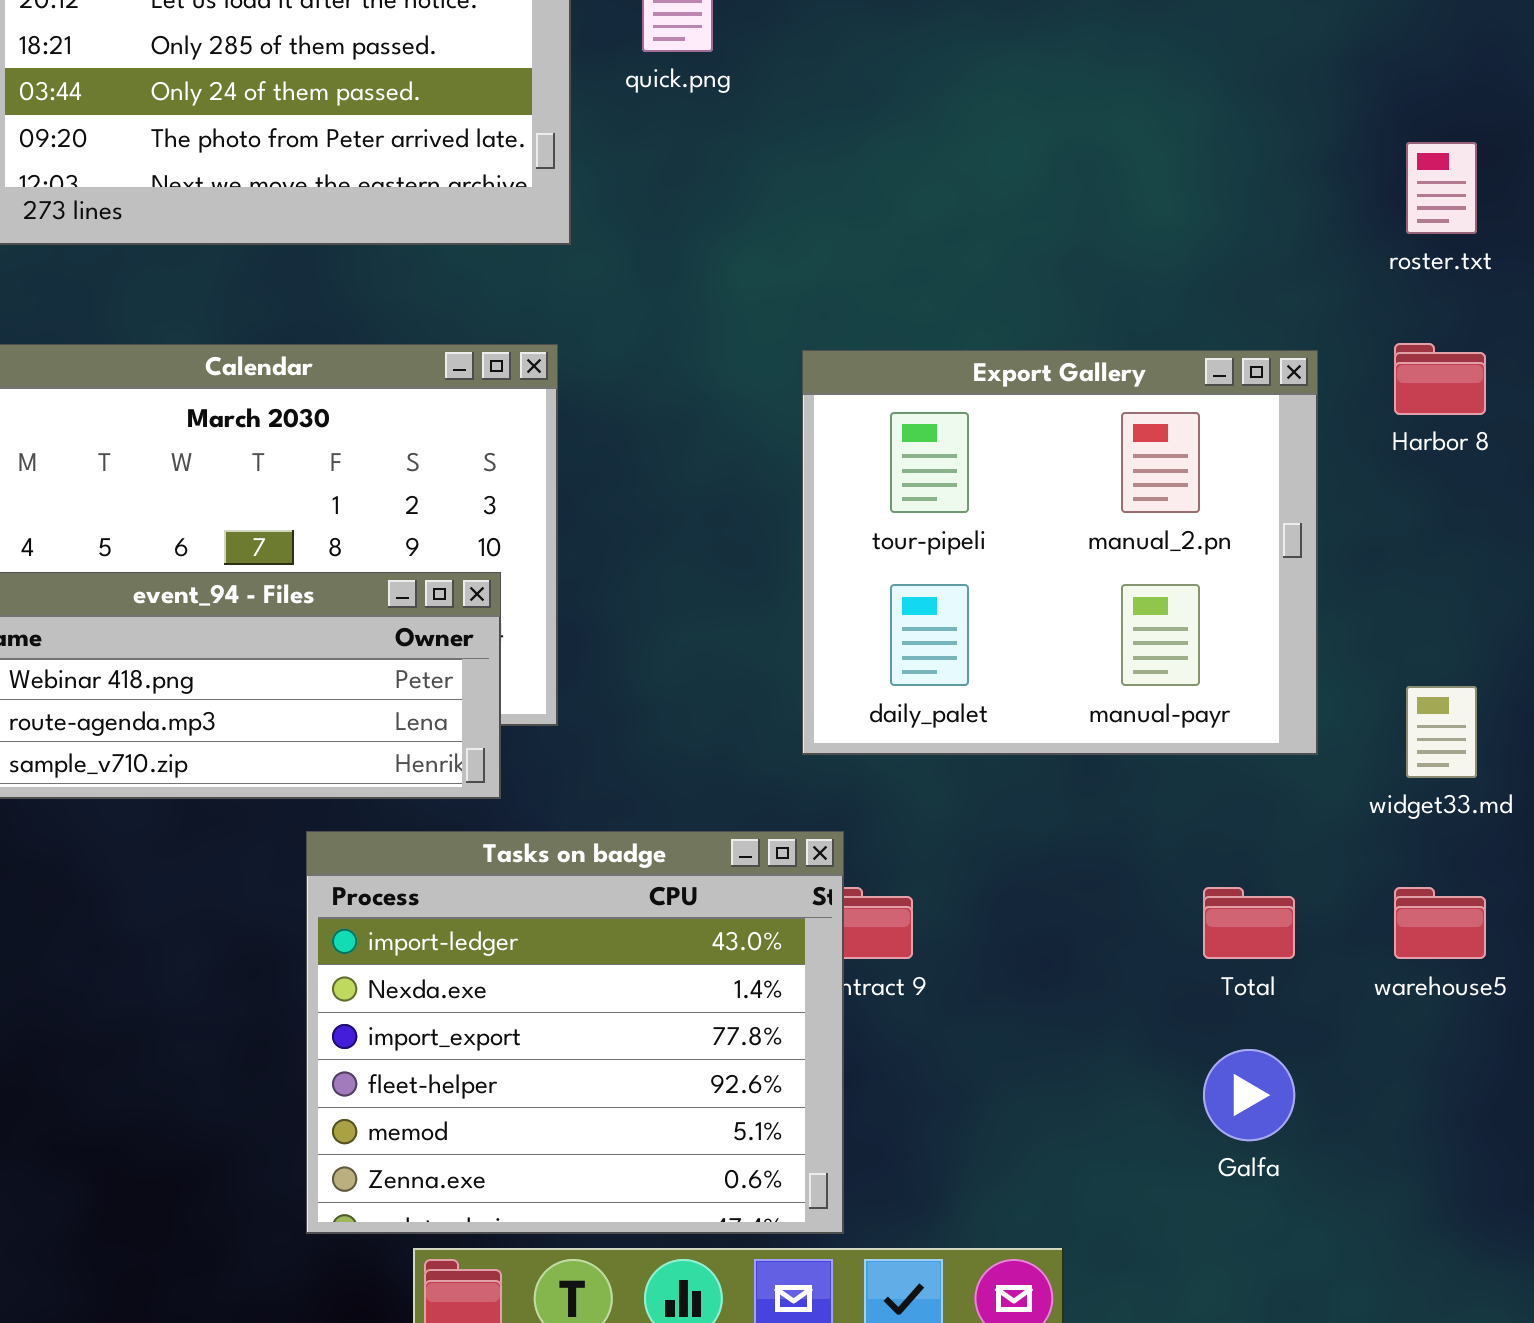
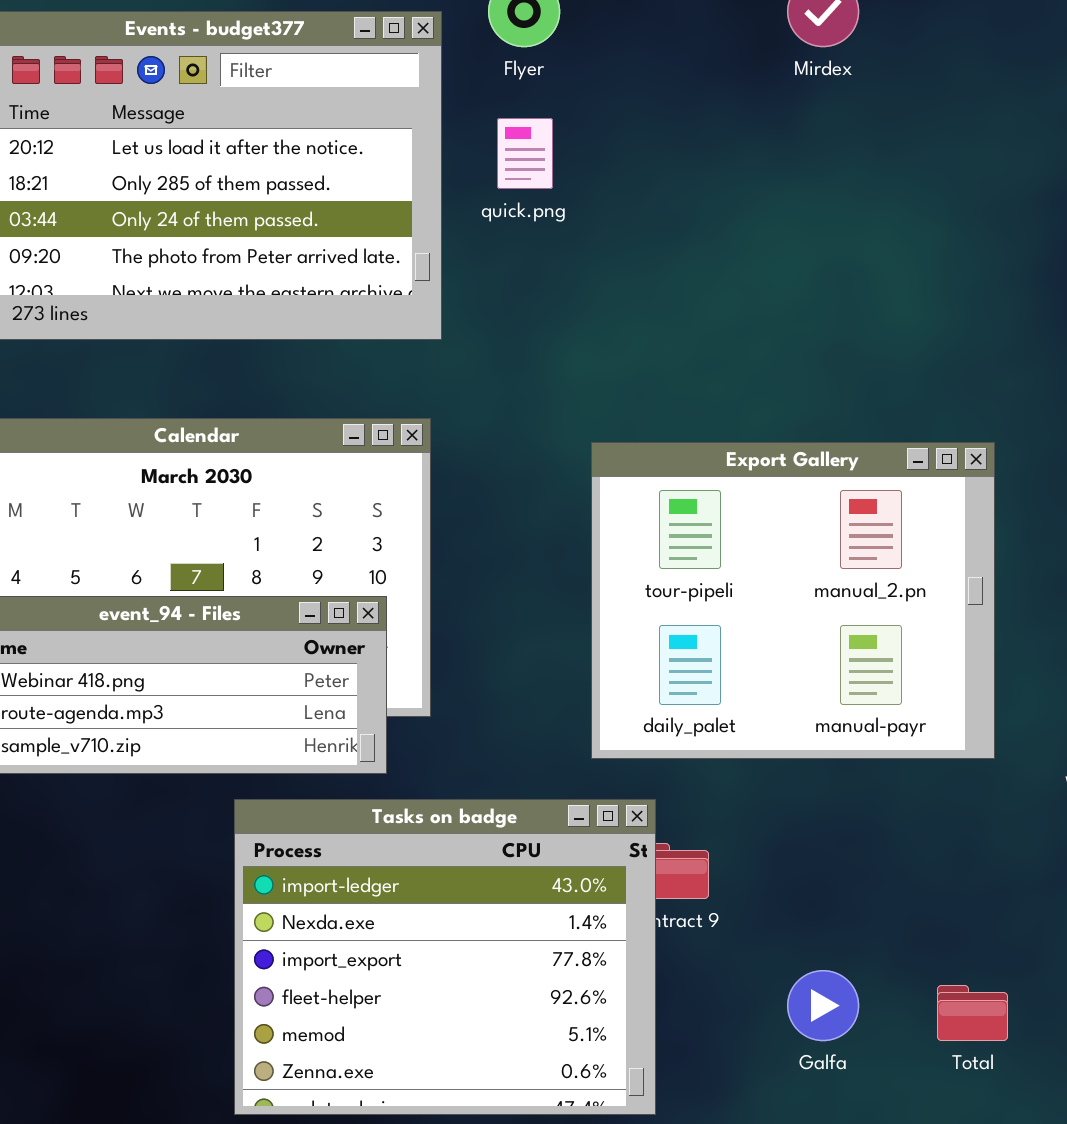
Export Gallery: [802,350,1318,755] -> [591,442,995,759], moved
Total: [1203,887,1295,959] -> [937,985,1008,1041], moved
Galfa: [1203,1049,1295,1141] -> [787,970,859,1041], moved

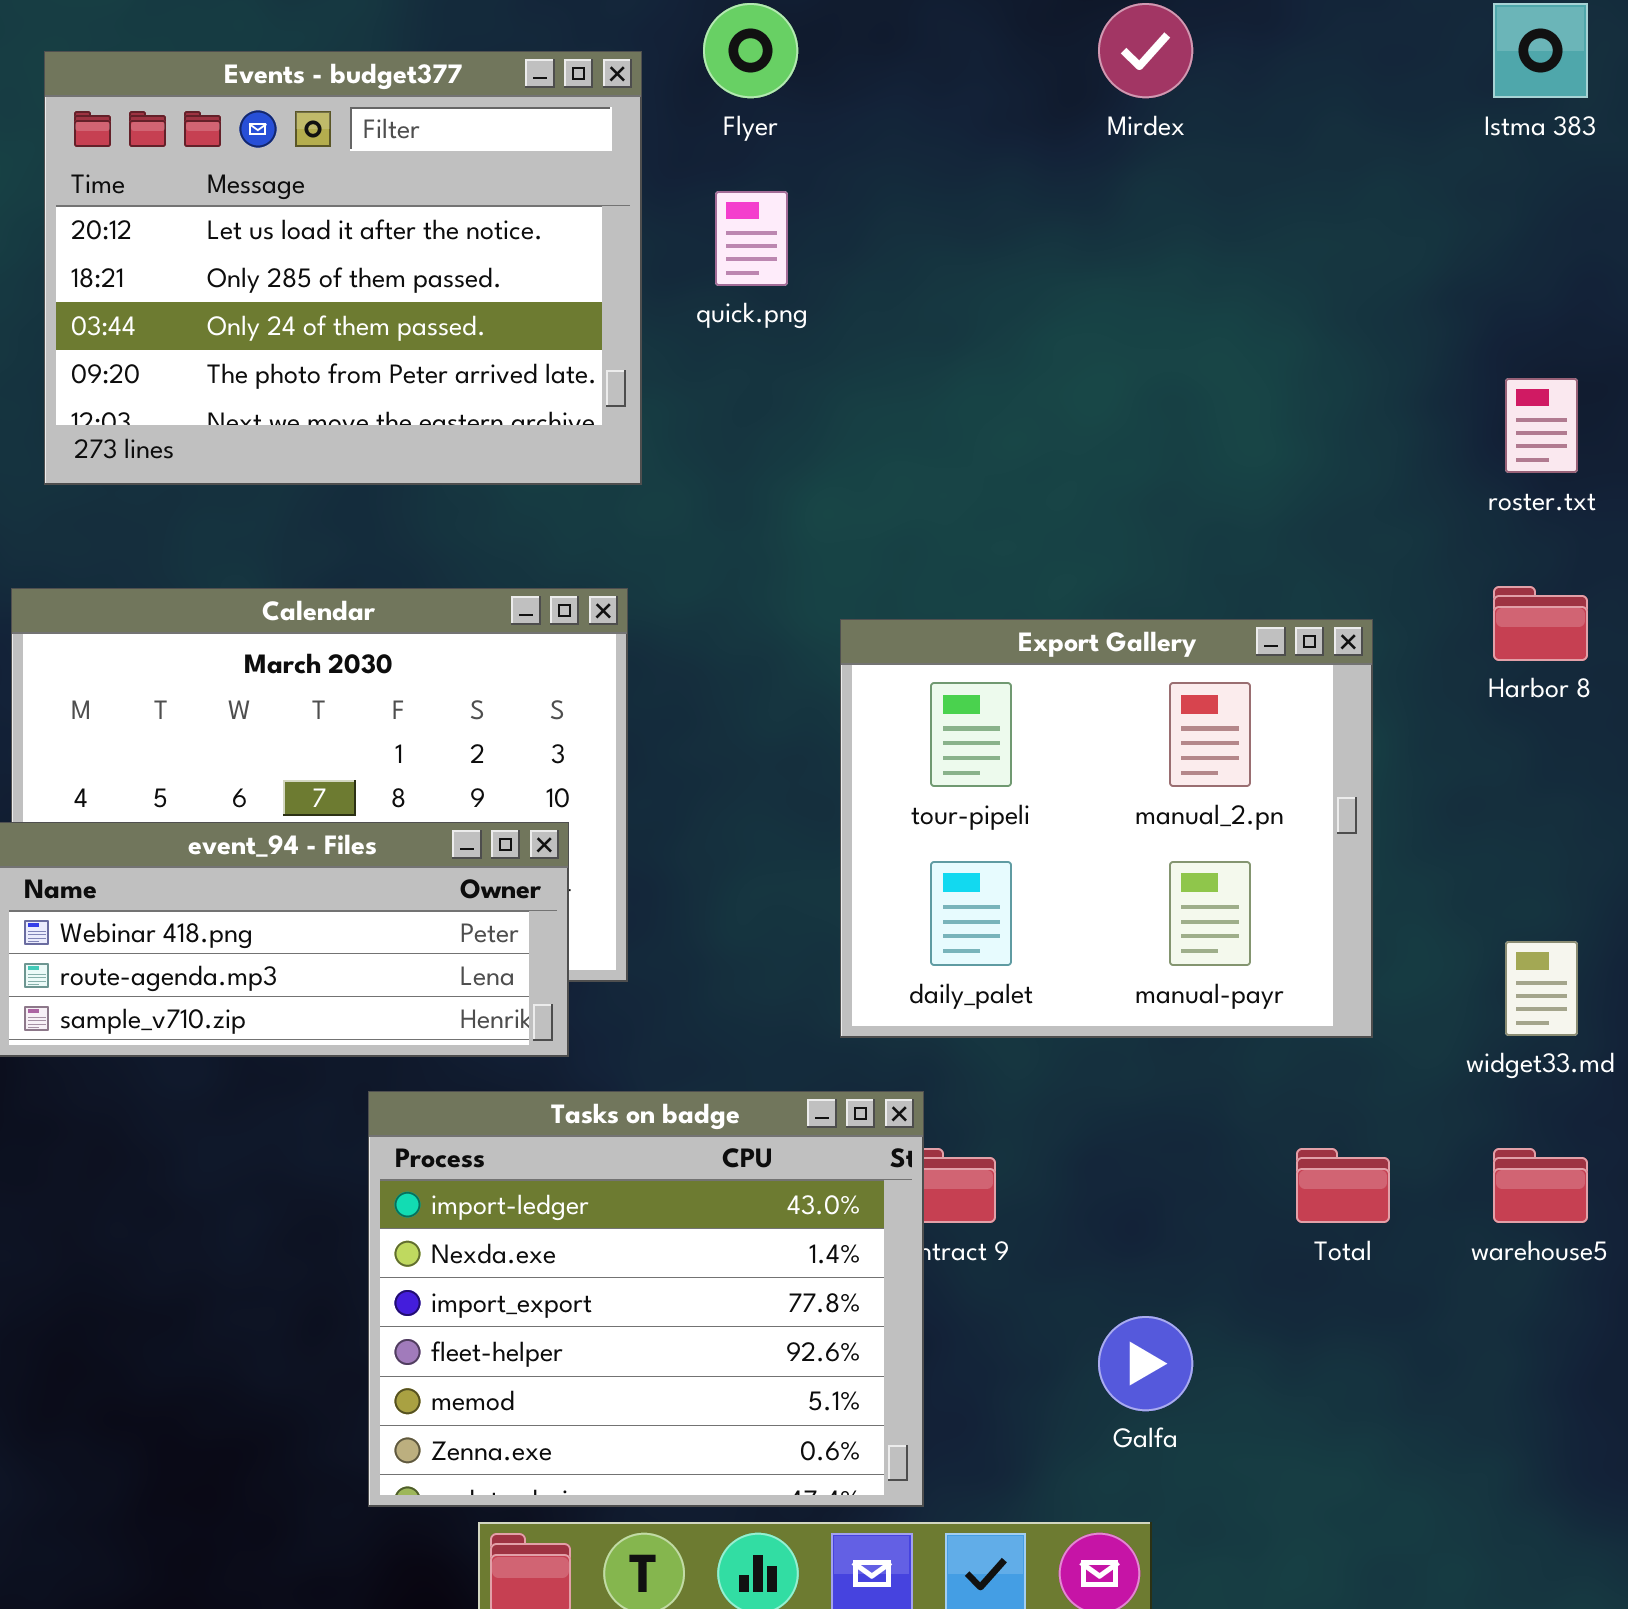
Total: [937,985,1008,1041] -> [1296,1148,1390,1223], moved

